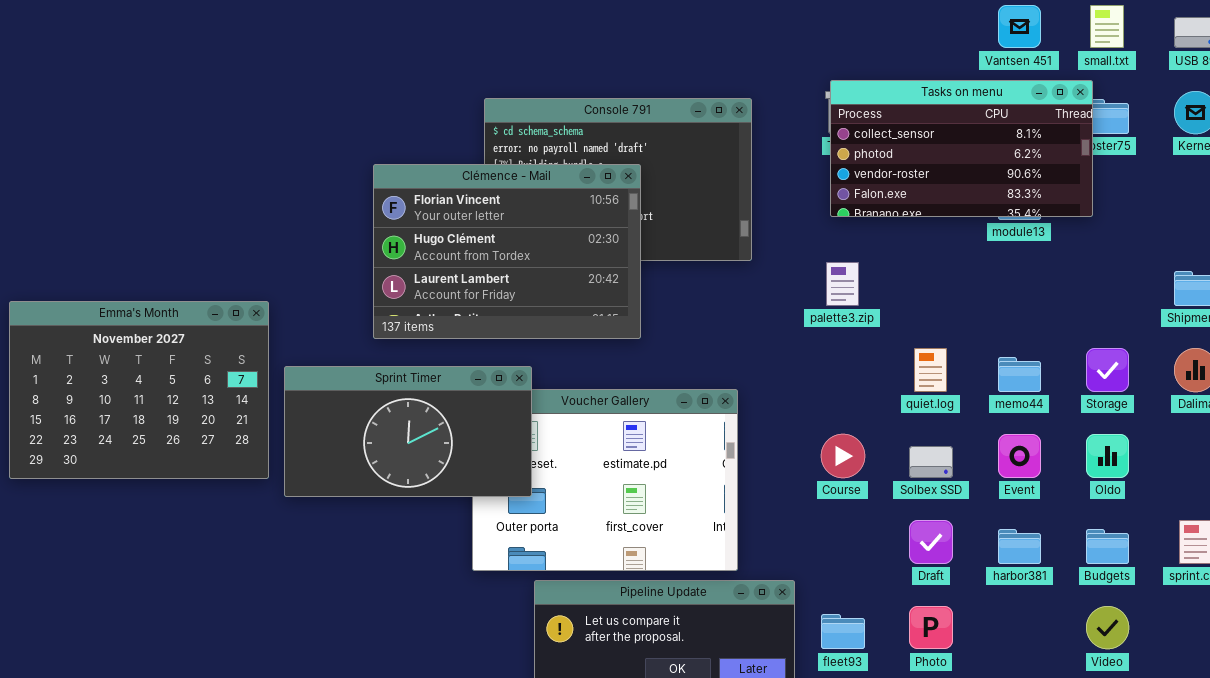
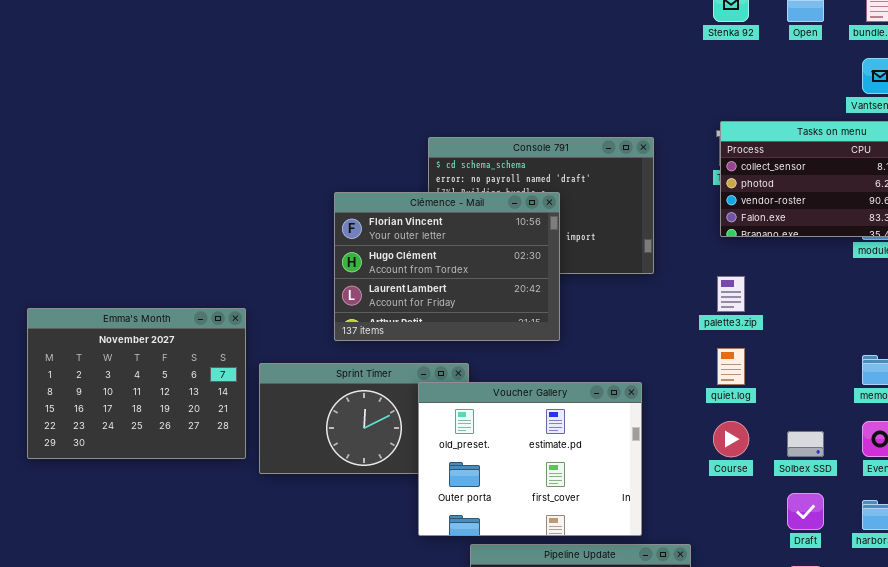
quiet.log: [914,348,947,392] -> [717,348,745,385], moved
Voucher Gallery: [472,389,738,571] -> [418,382,642,536], raised

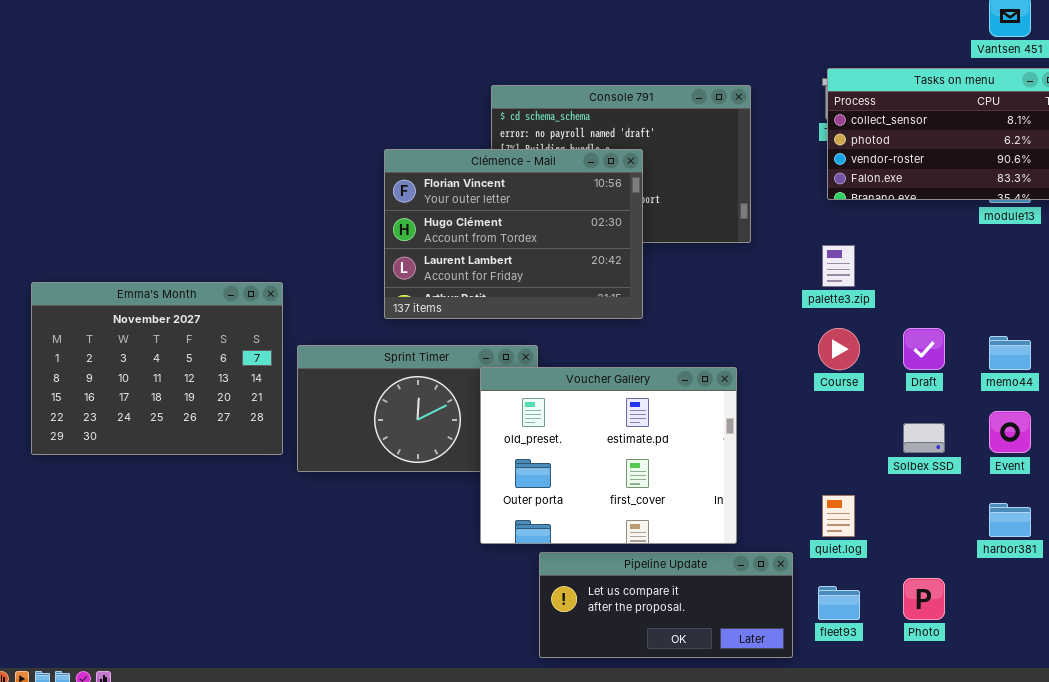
quiet.log: [717,348,745,385] -> [822,495,855,537], moved
Course: [713,421,749,457] -> [818,328,860,370], moved
Draft: [787,493,824,530] -> [903,328,945,370], moved

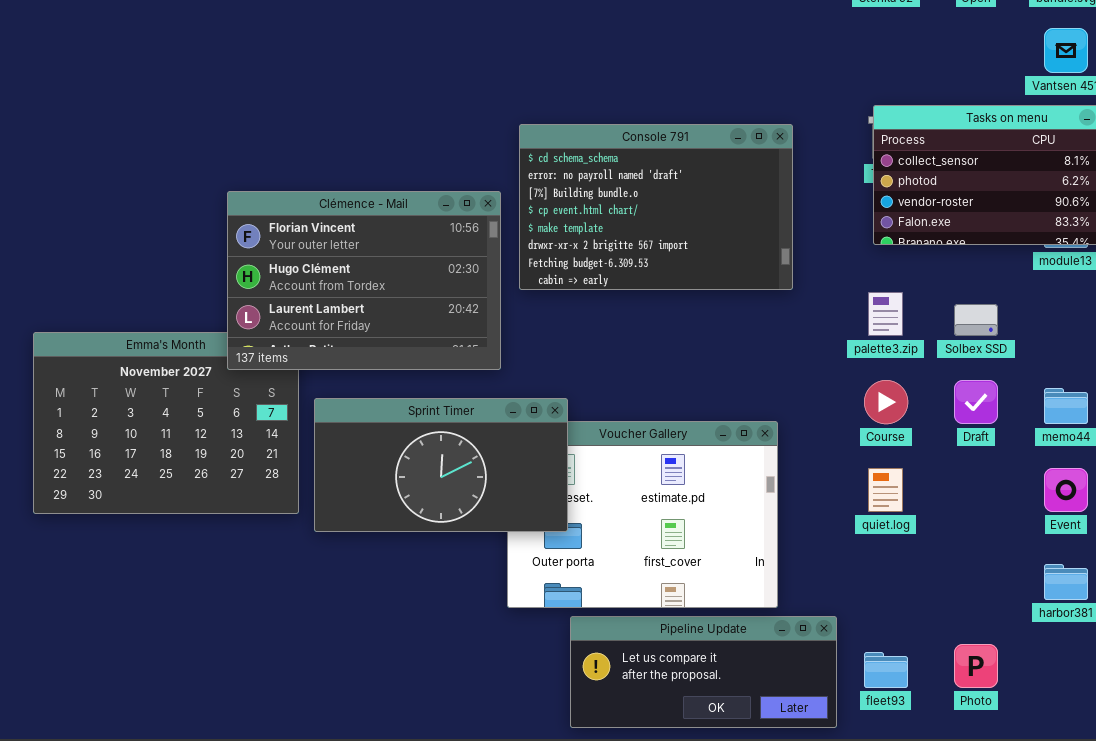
Clémence - Mail: [384,149,643,319] -> [227,191,501,370], moved
Sprint Timer: [297,345,538,472] -> [314,398,568,532], raised
Solbex SSD: [903,423,945,453] -> [954,304,998,336], moved
quiet.log: [822,495,855,537] -> [868,468,903,512], moved

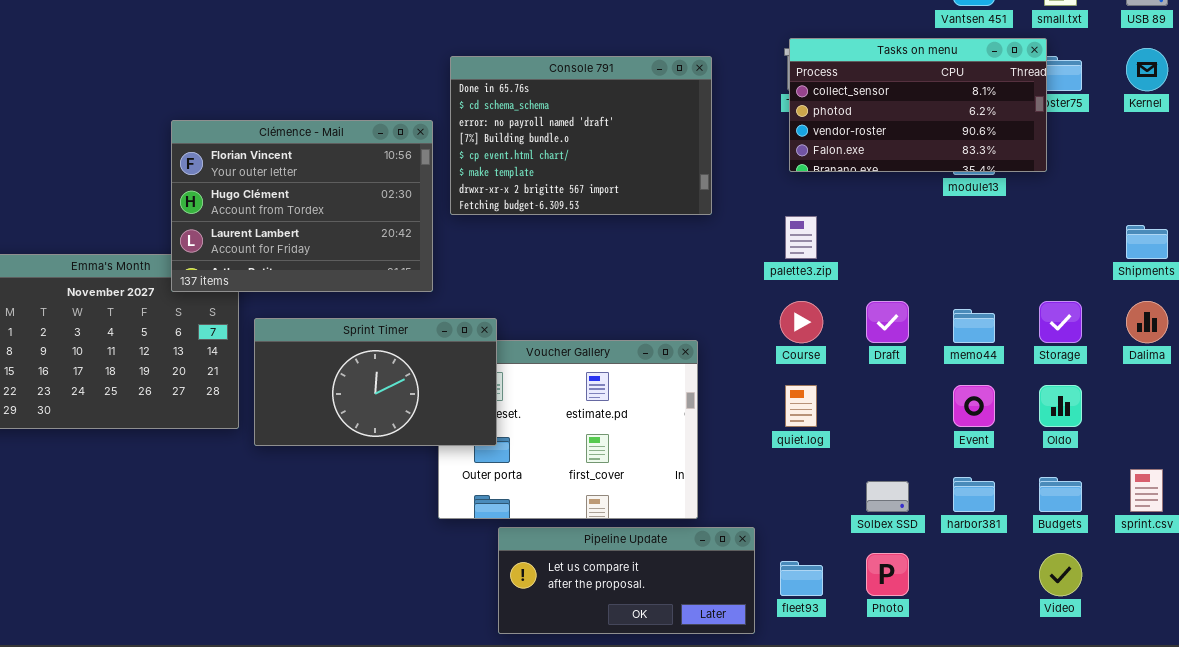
Console 791: [519,124,793,290] -> [450,56,712,215], scrolled up 1 row
Solbex SSD: [954,304,998,336] -> [866,481,909,512], moved

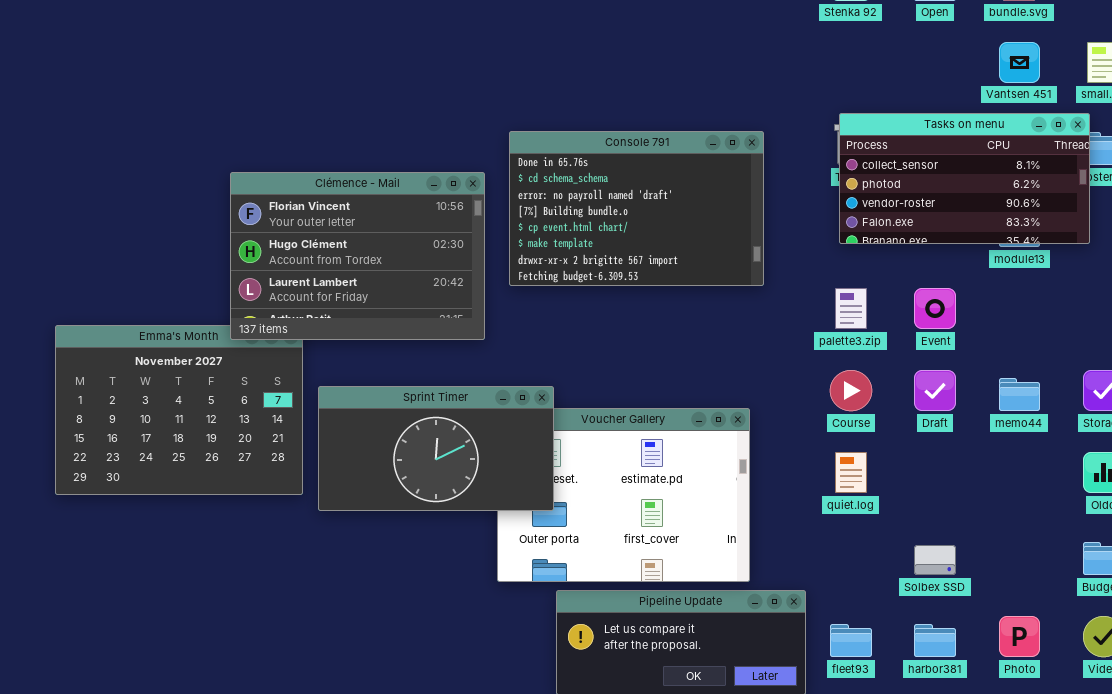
Clémence - Mail: [171,120,433,292] -> [230,172,485,340], moved
Event: [953,385,995,427] -> [914,288,956,329], moved
harbor381: [953,477,995,512] -> [914,624,956,657], moved
Photo: [866,553,909,596] -> [999,616,1040,657], moved

